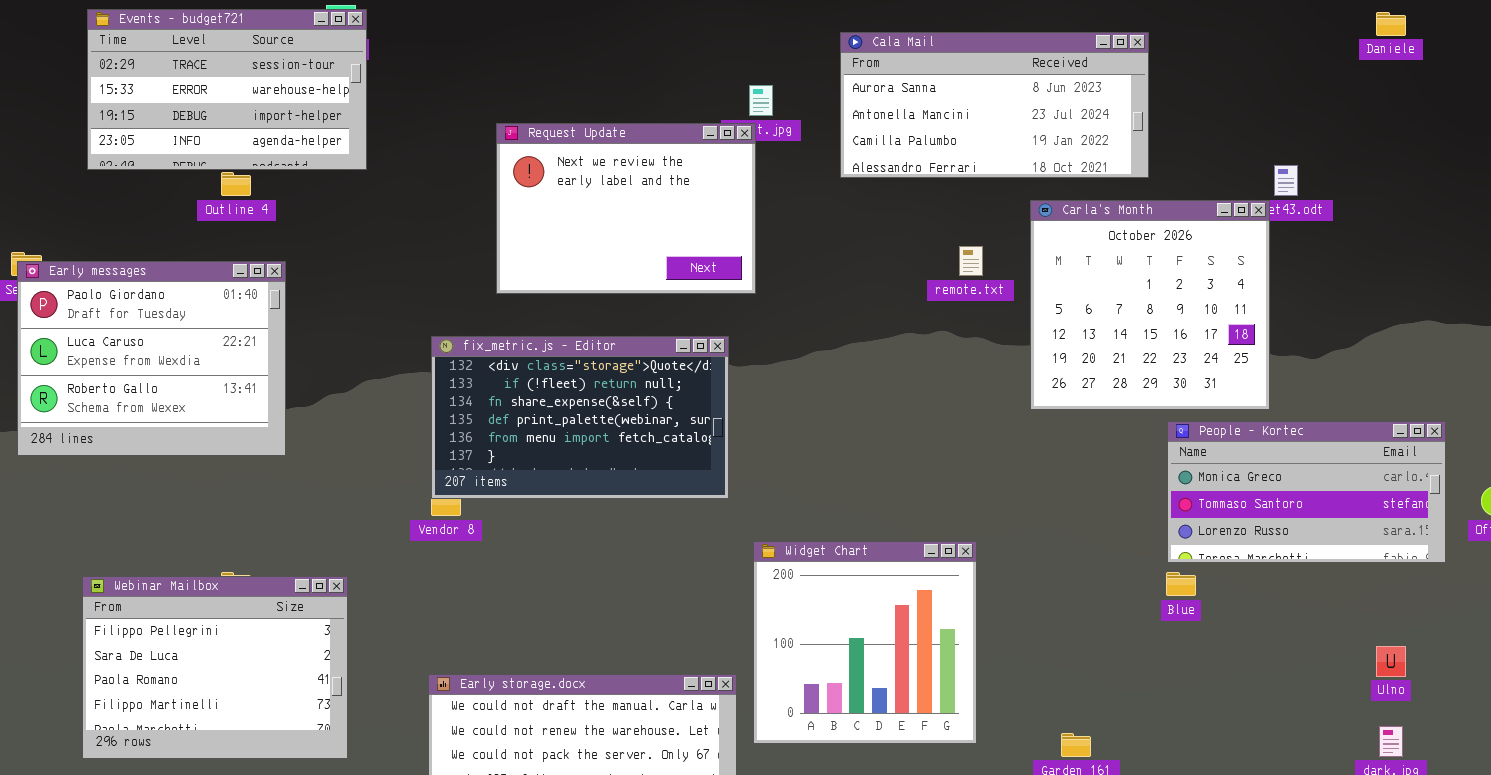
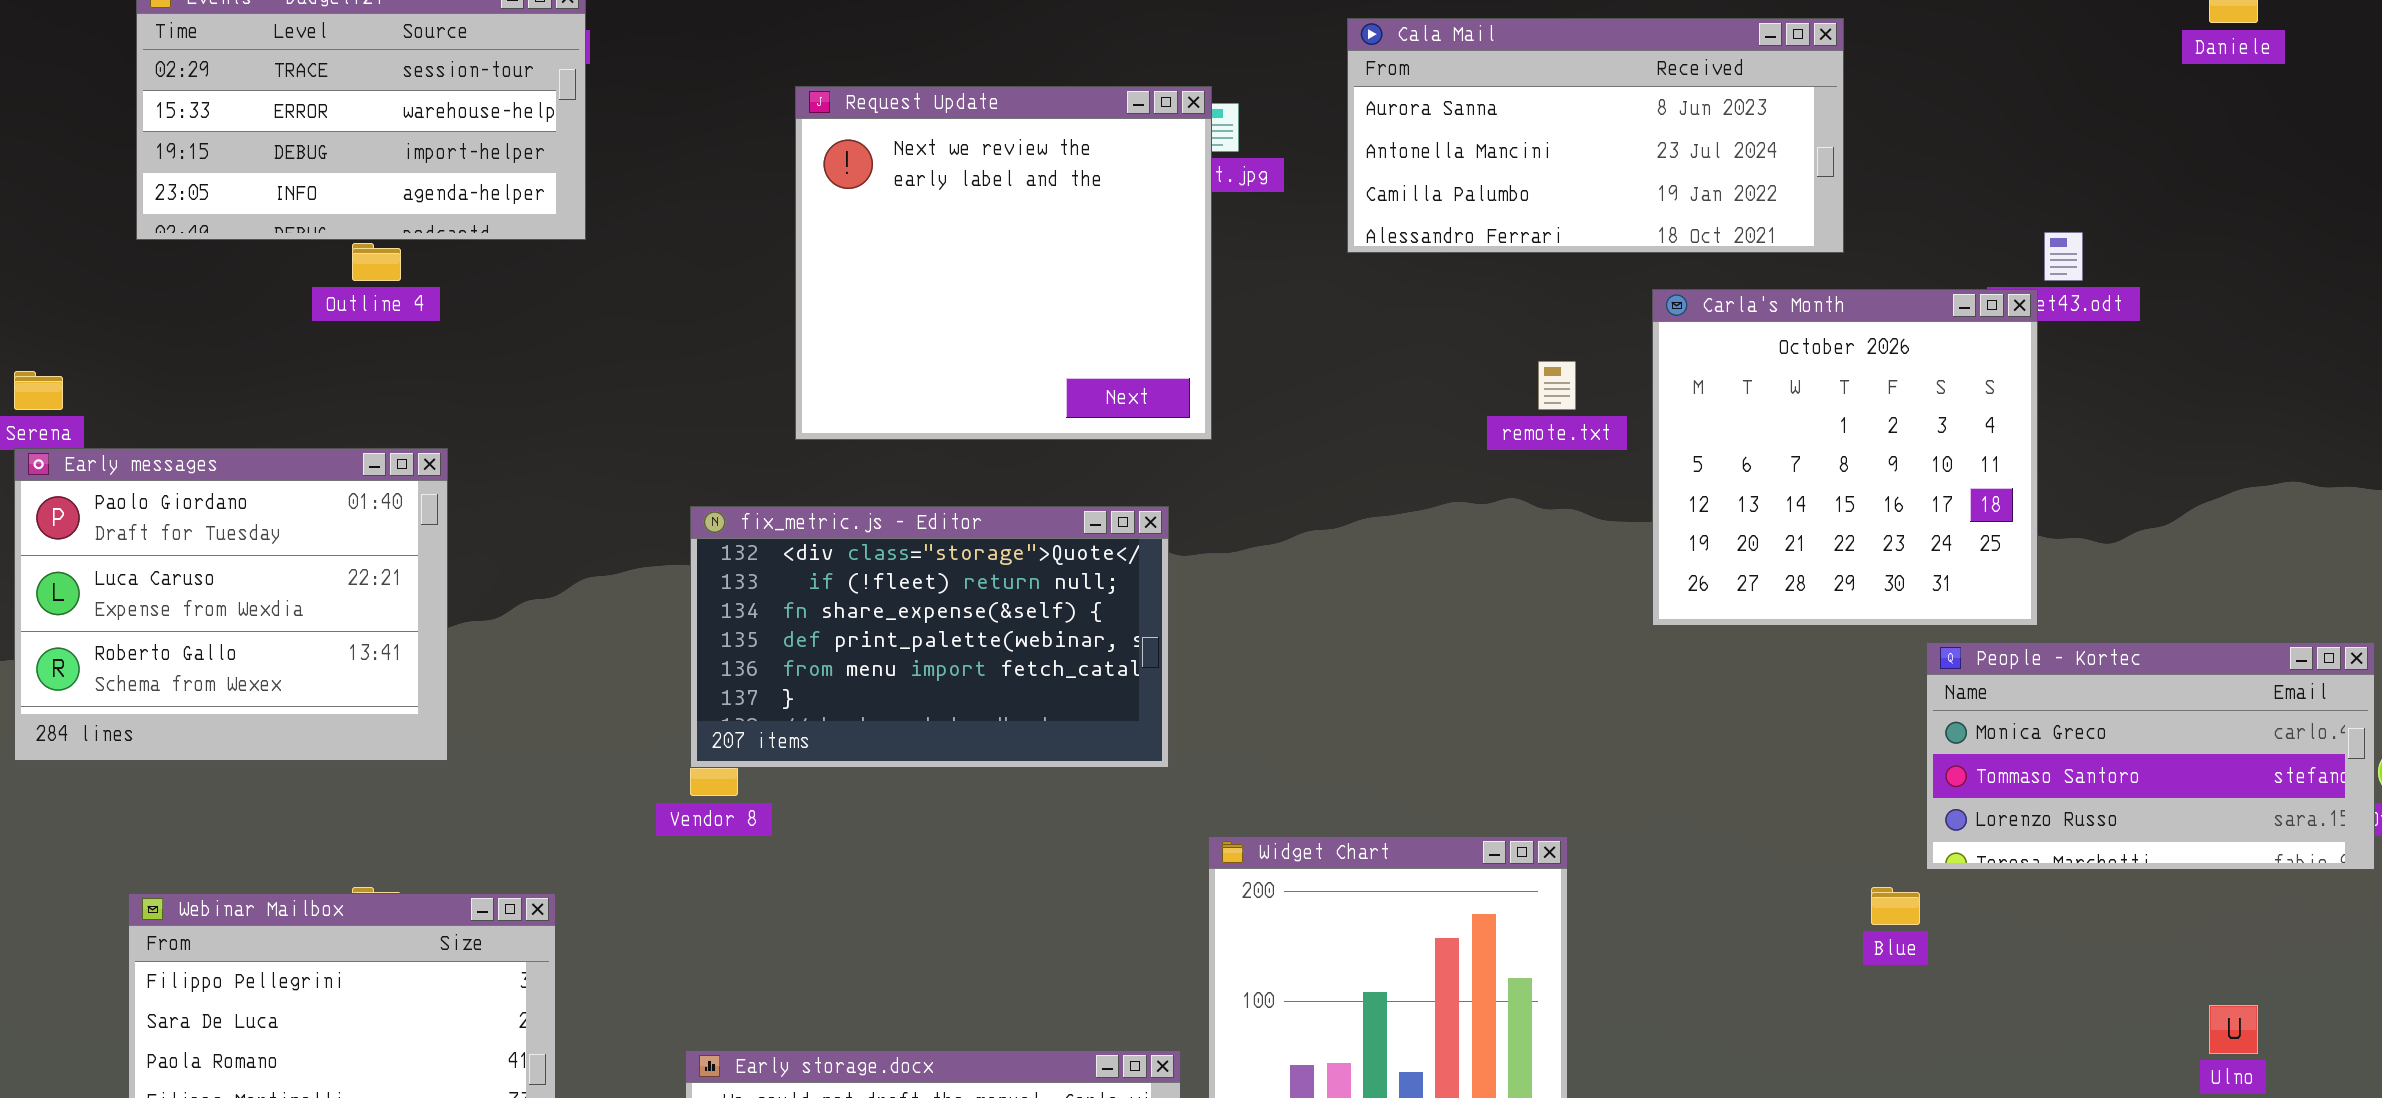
Request Update: [496,123,756,294] -> [795,86,1212,440], resized
Early messages: [17,261,286,456] -> [14,448,448,761], moved
People - Kortec: [1167,421,1446,563] -> [1926,642,2375,870], moved

